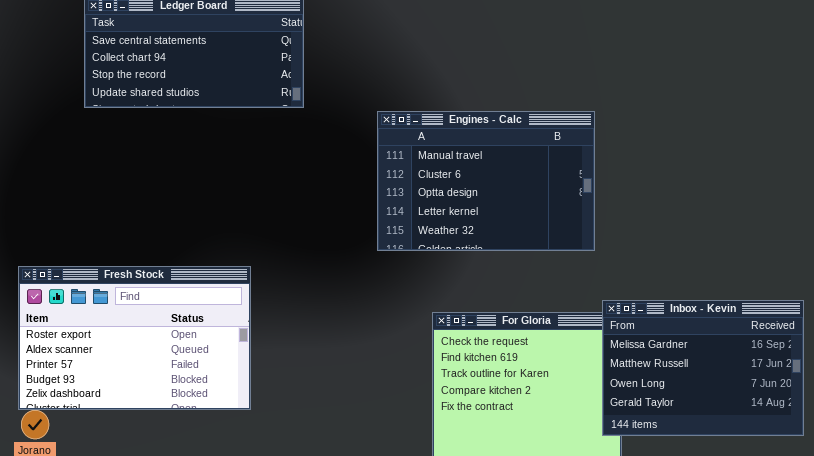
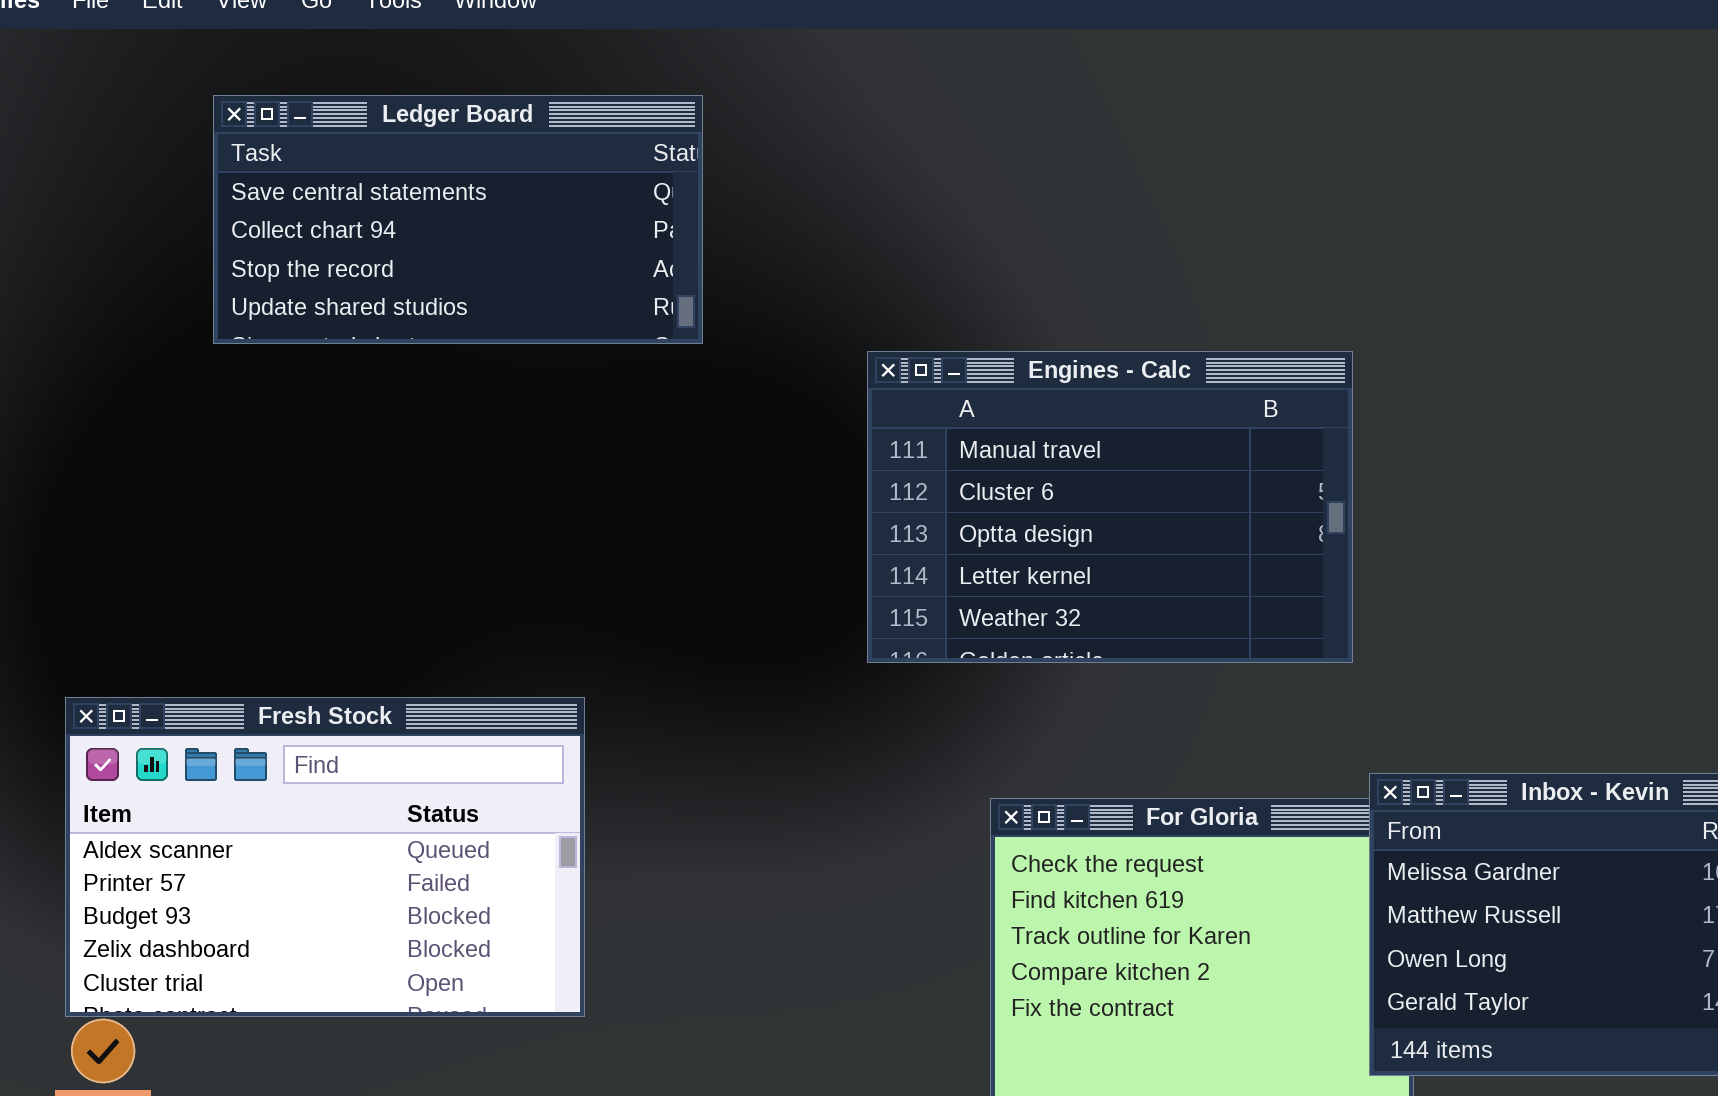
Fresh Stock: [18,266,251,410] -> [65,697,585,1017], scrolled down 1 row

